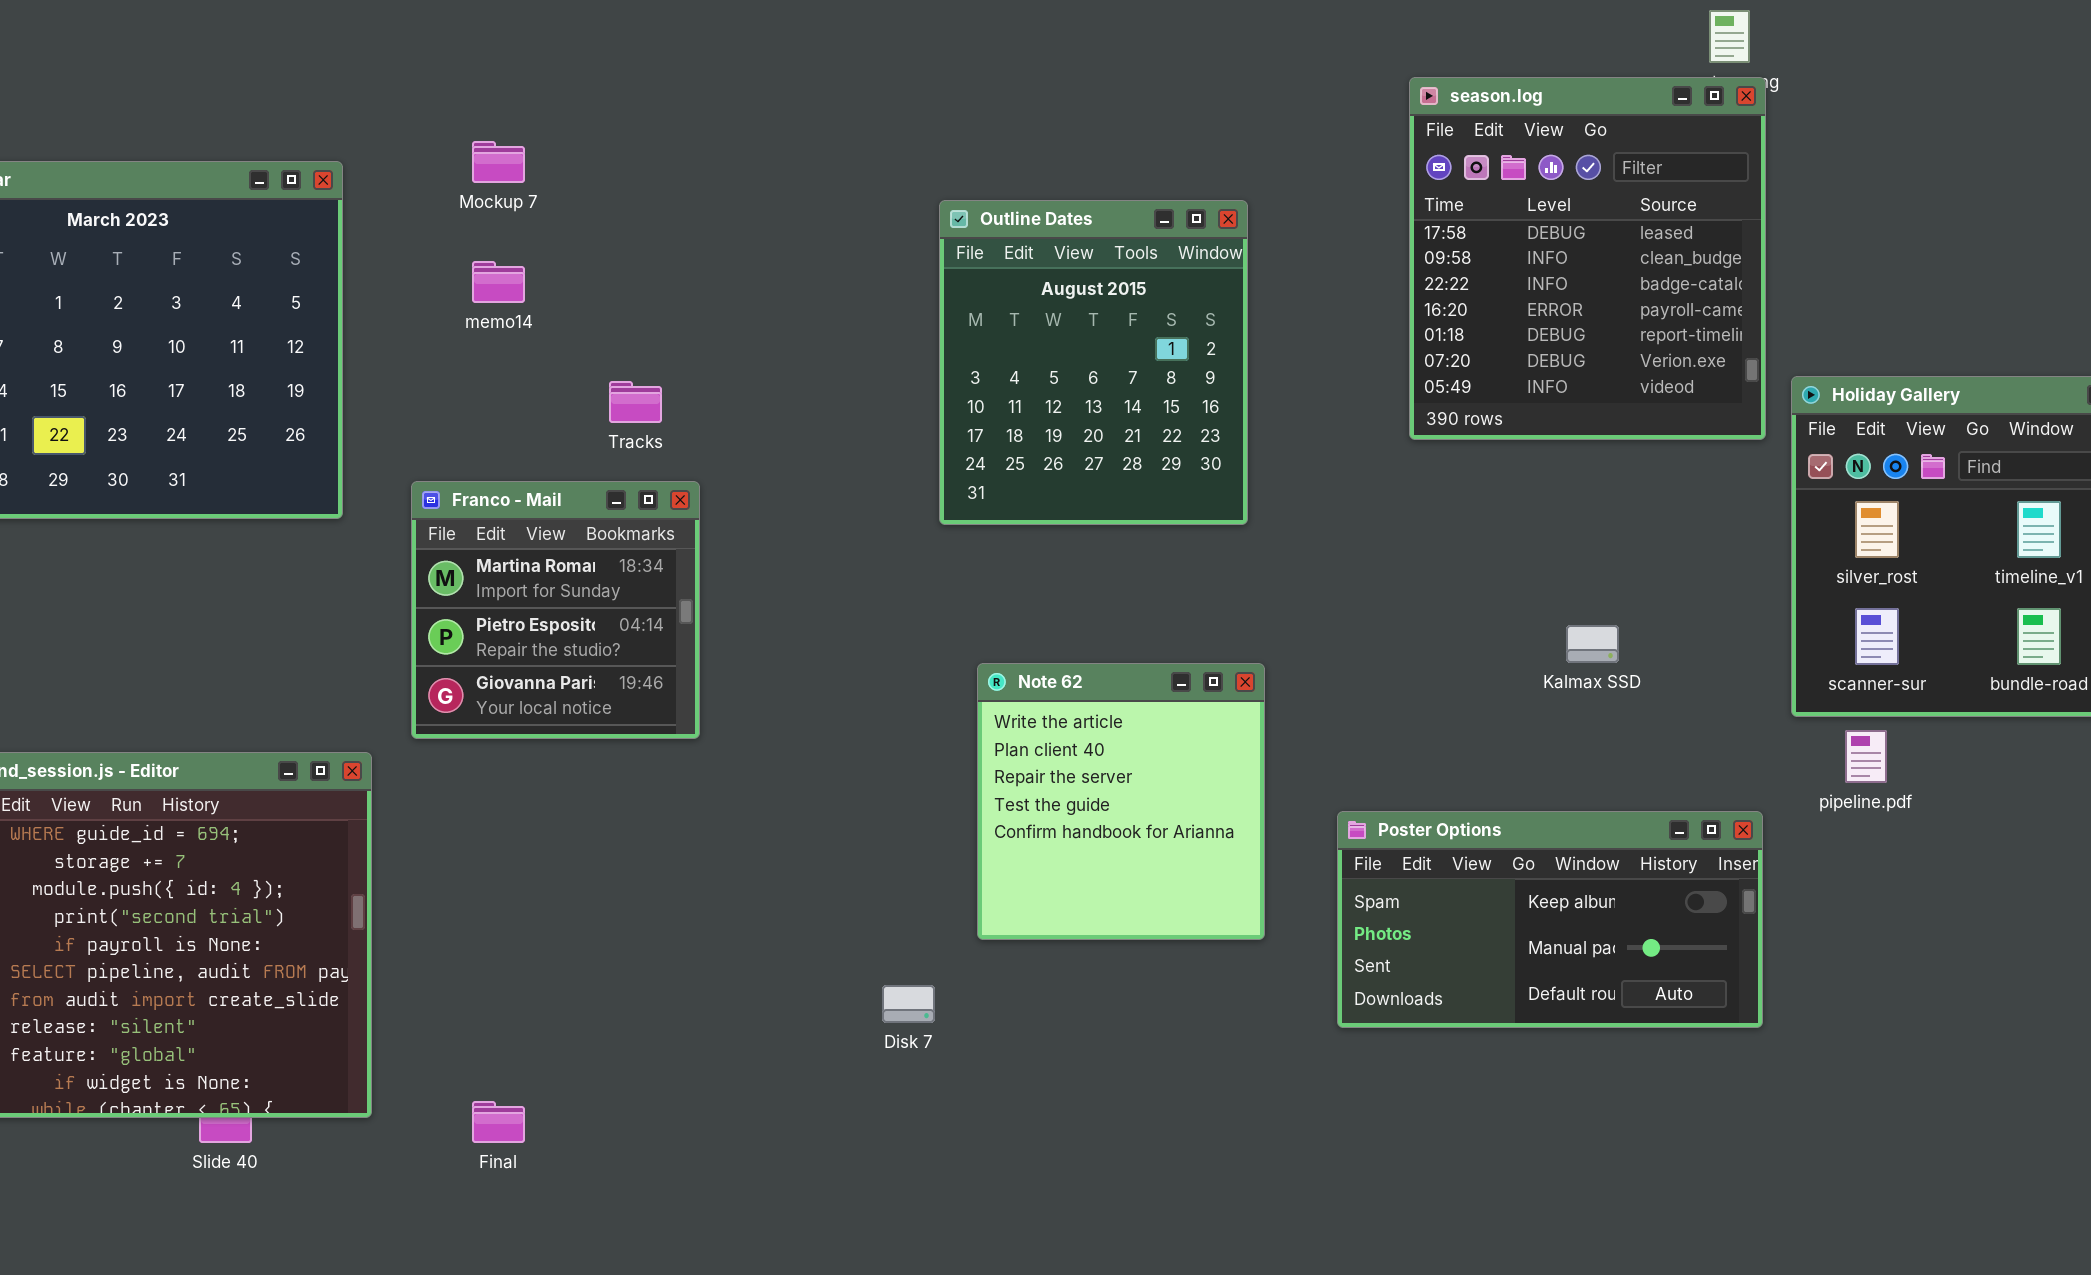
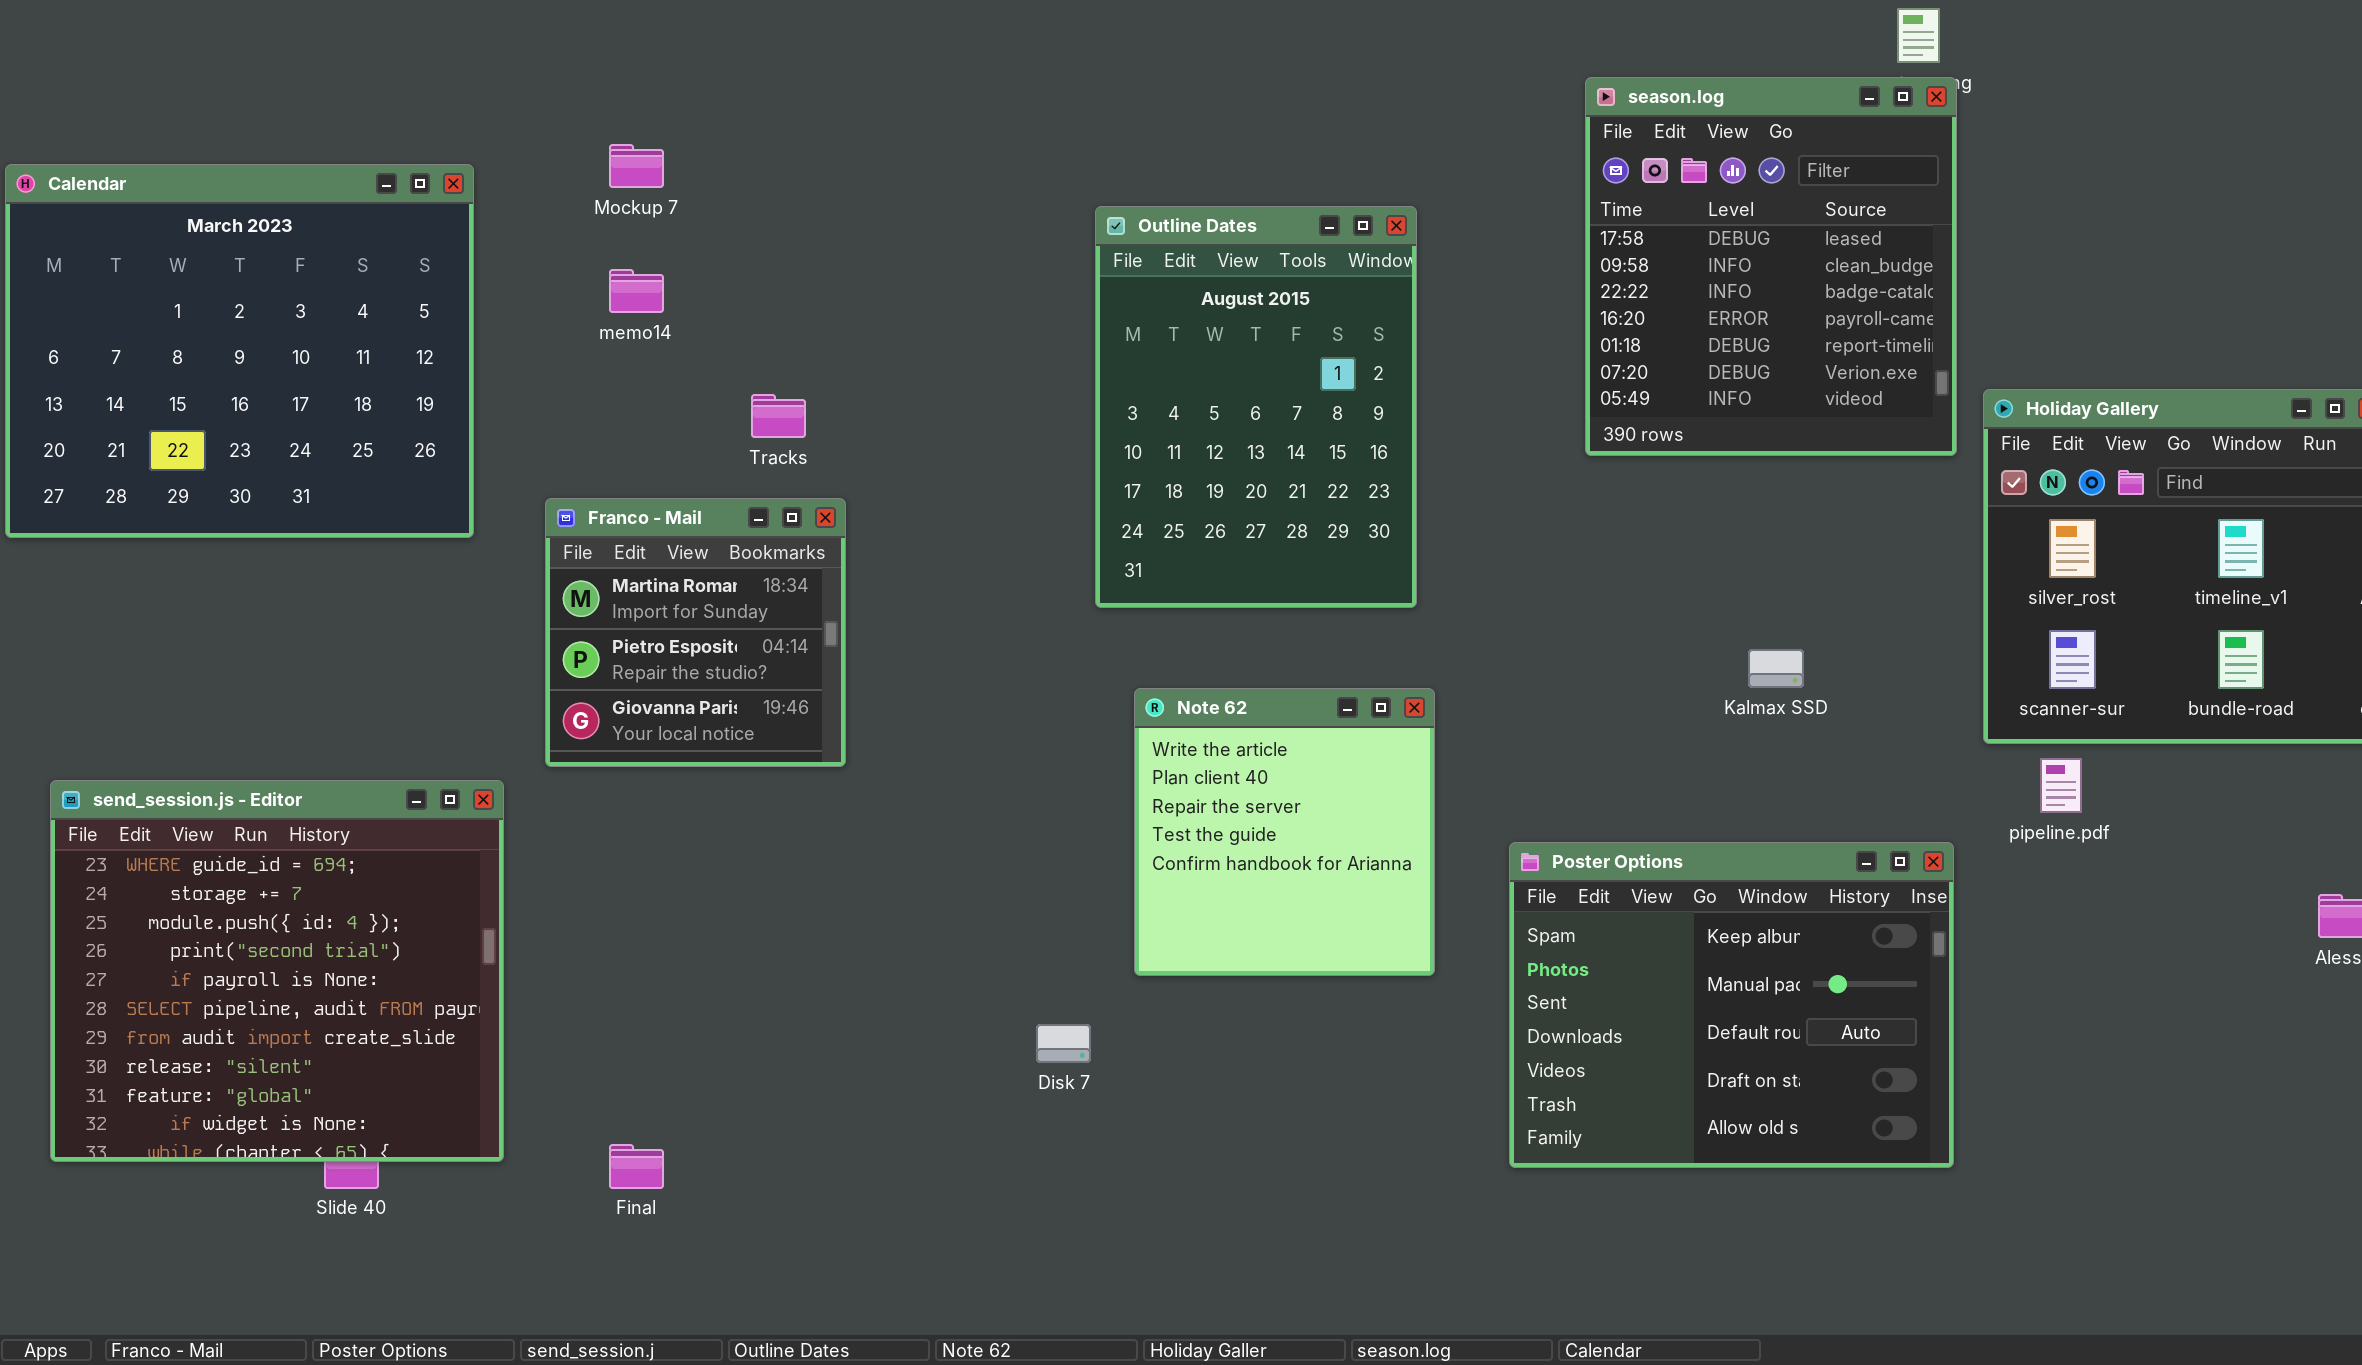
Outline Dates: [939,200,1248,525] -> [1095,206,1417,608], resized
Poster Options: [1337,811,1763,1028] -> [1509,842,1954,1168], resized

